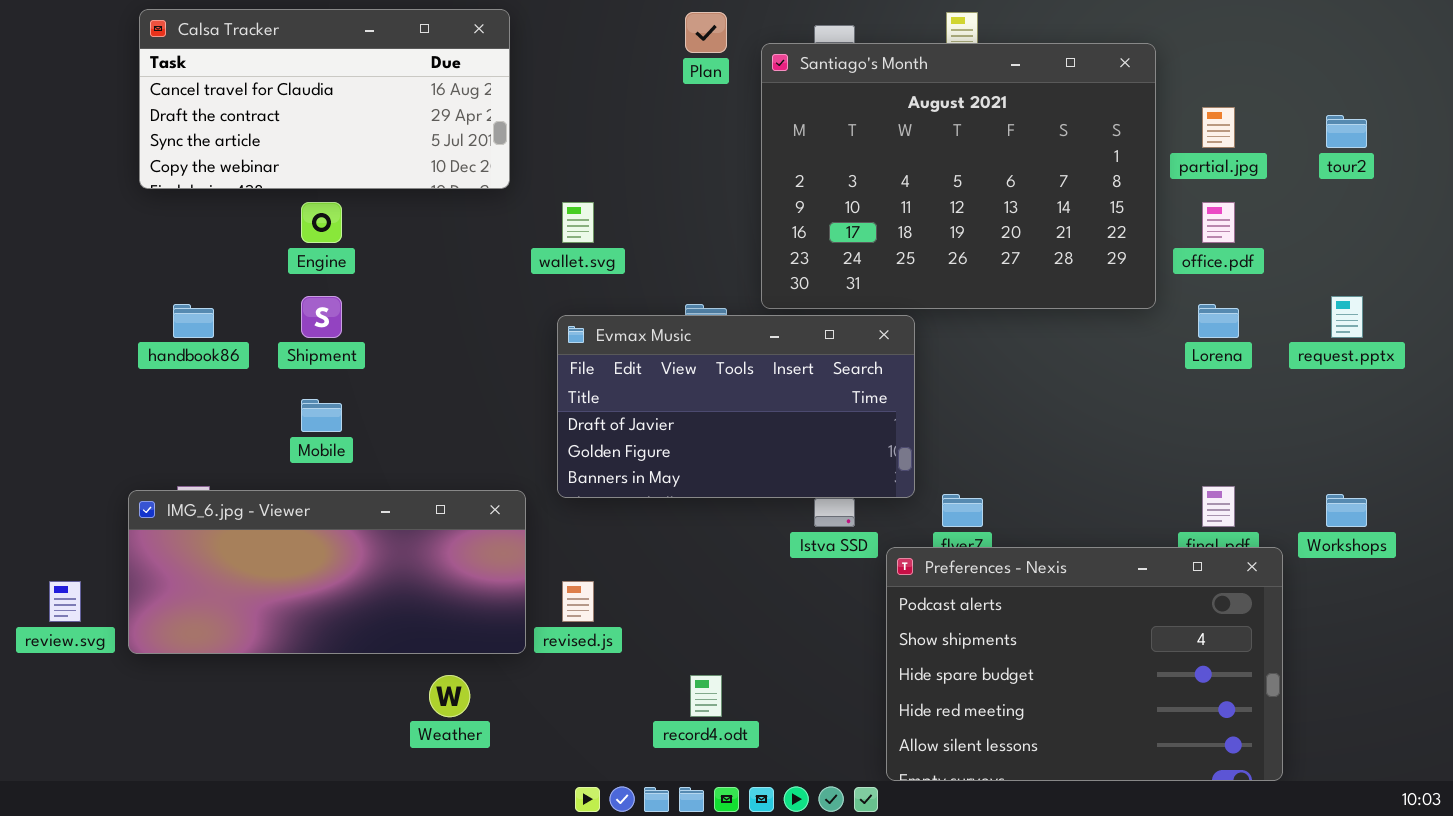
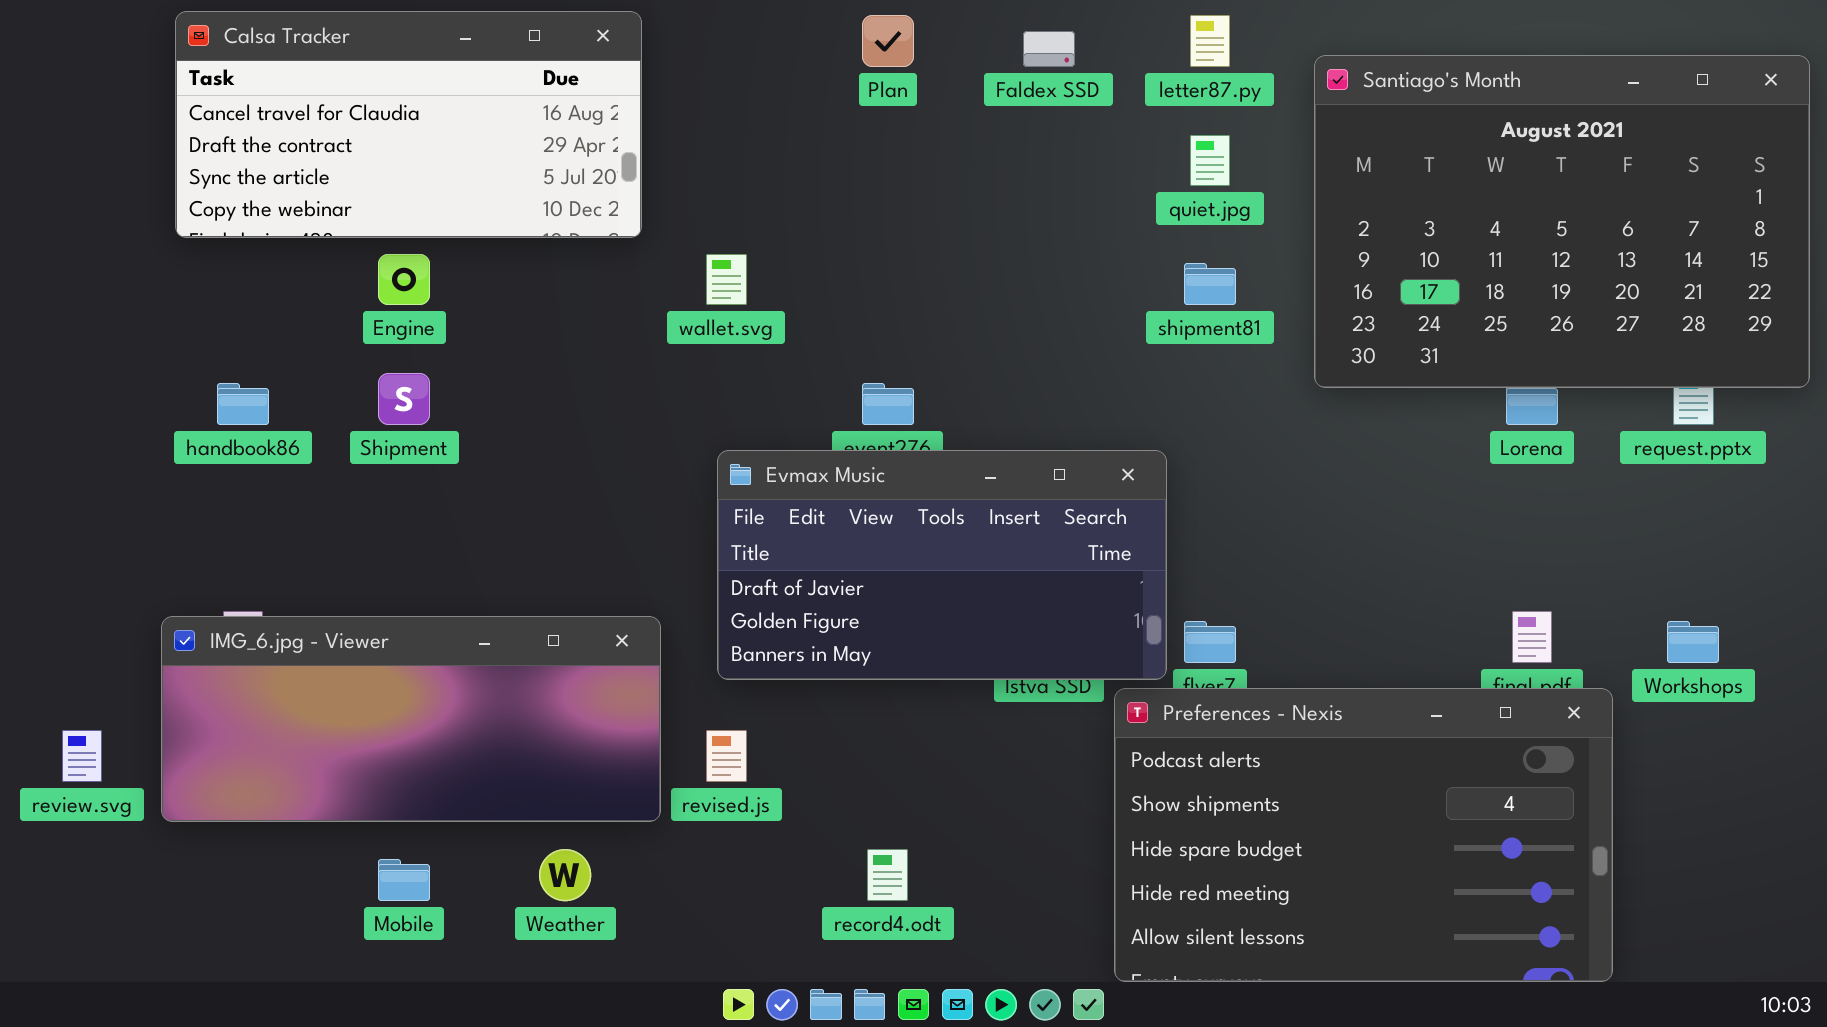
Santiago's Month: [761,43,1156,309] -> [1314,55,1810,388], moved
Evmax Music: [557,315,915,498] -> [717,450,1167,680], moved
Mobile: [301,399,342,432] -> [378,859,430,901], moved

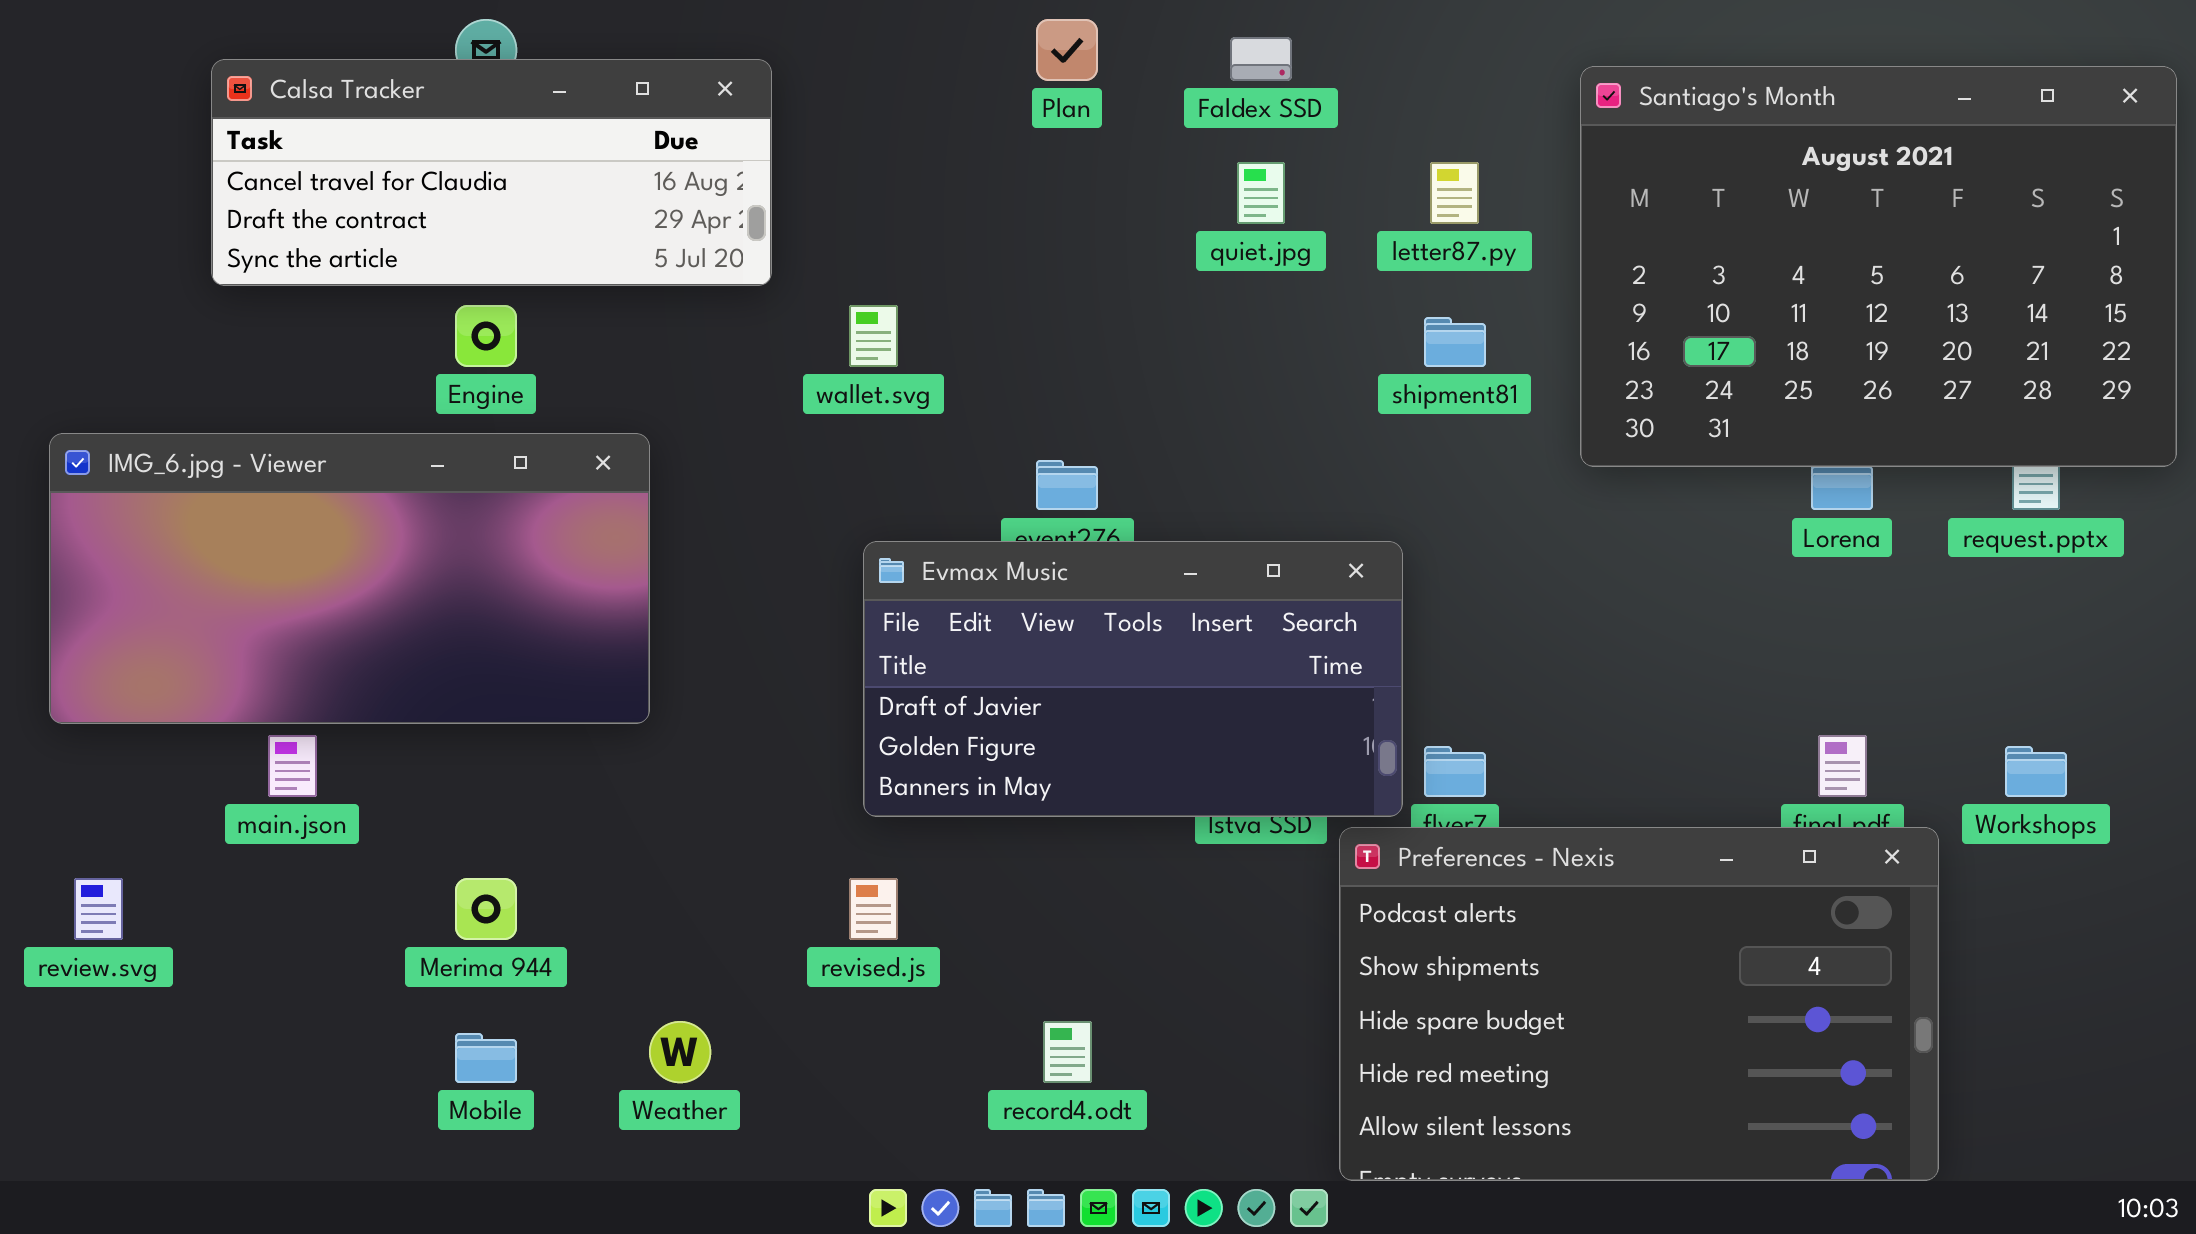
Calsa Tracker: [175,11,642,238] -> [211,59,772,286], resized
letter87.py: [1190,15,1230,67] -> [1430,162,1479,224], moved
quiet.jpg: [1190,135,1230,186] -> [1237,162,1285,224], moved
IMG_6.jpg - Viewer: [161,616,661,822] -> [49,433,650,724], moved, resized

